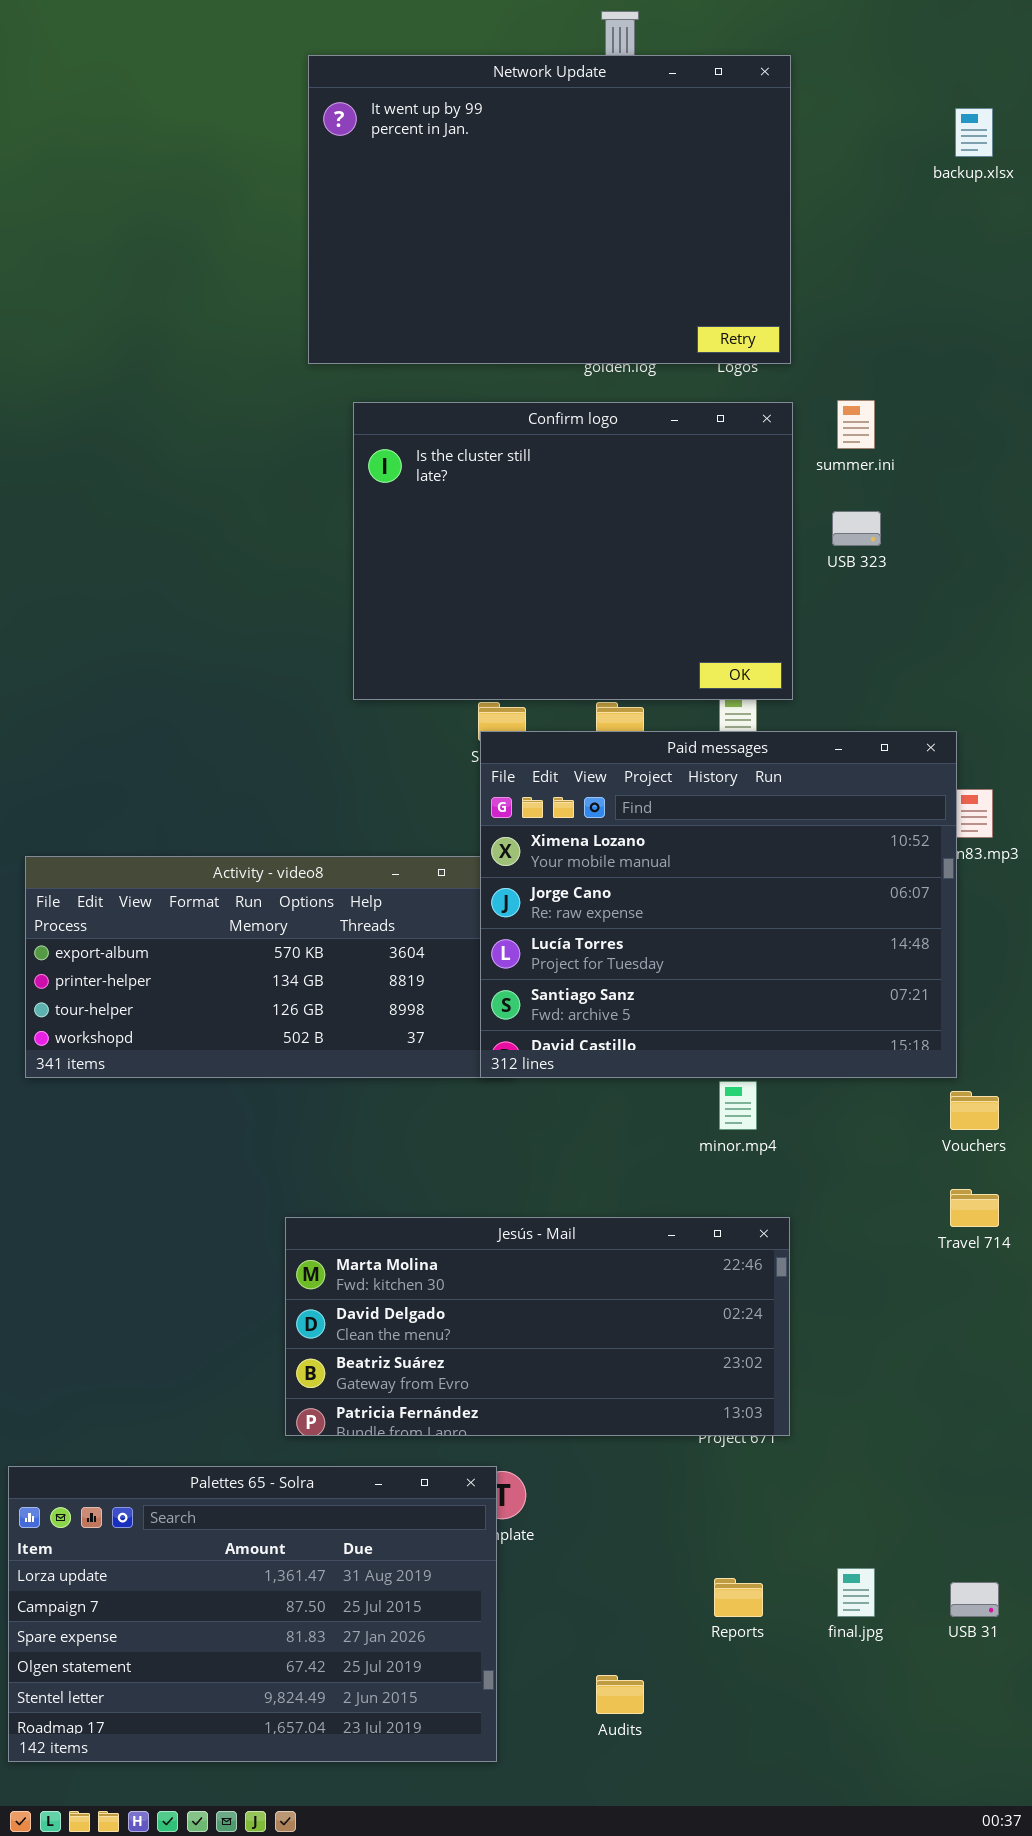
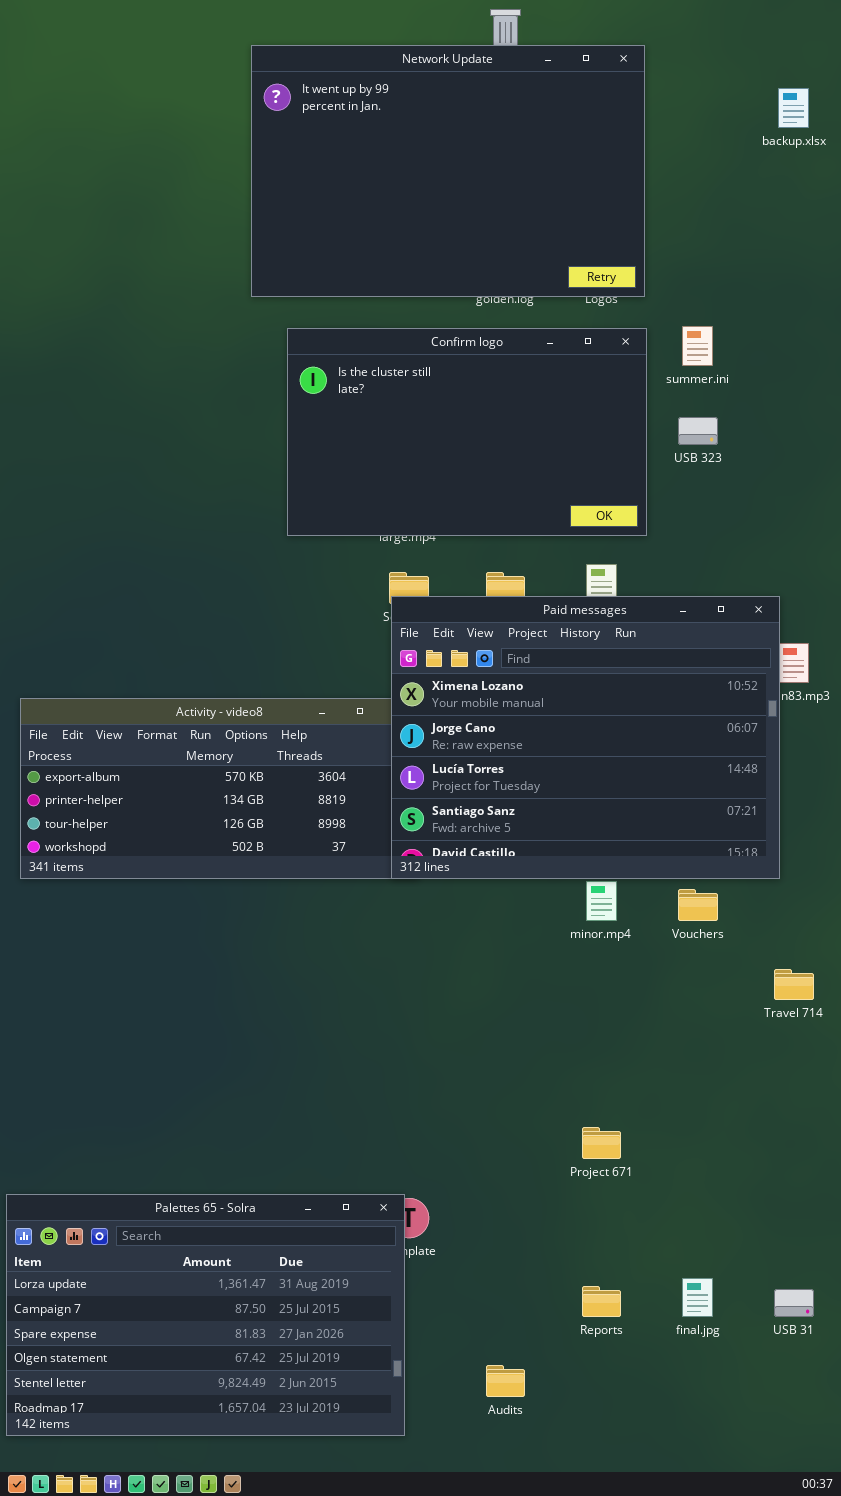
Confirm logo: [353,402,793,700] -> [287,328,647,536], resized
Vouchers: [950,1091,999,1130] -> [678,889,718,921], moved
Jesús - Mail: [285,1217,790,1436] -> none, closed

